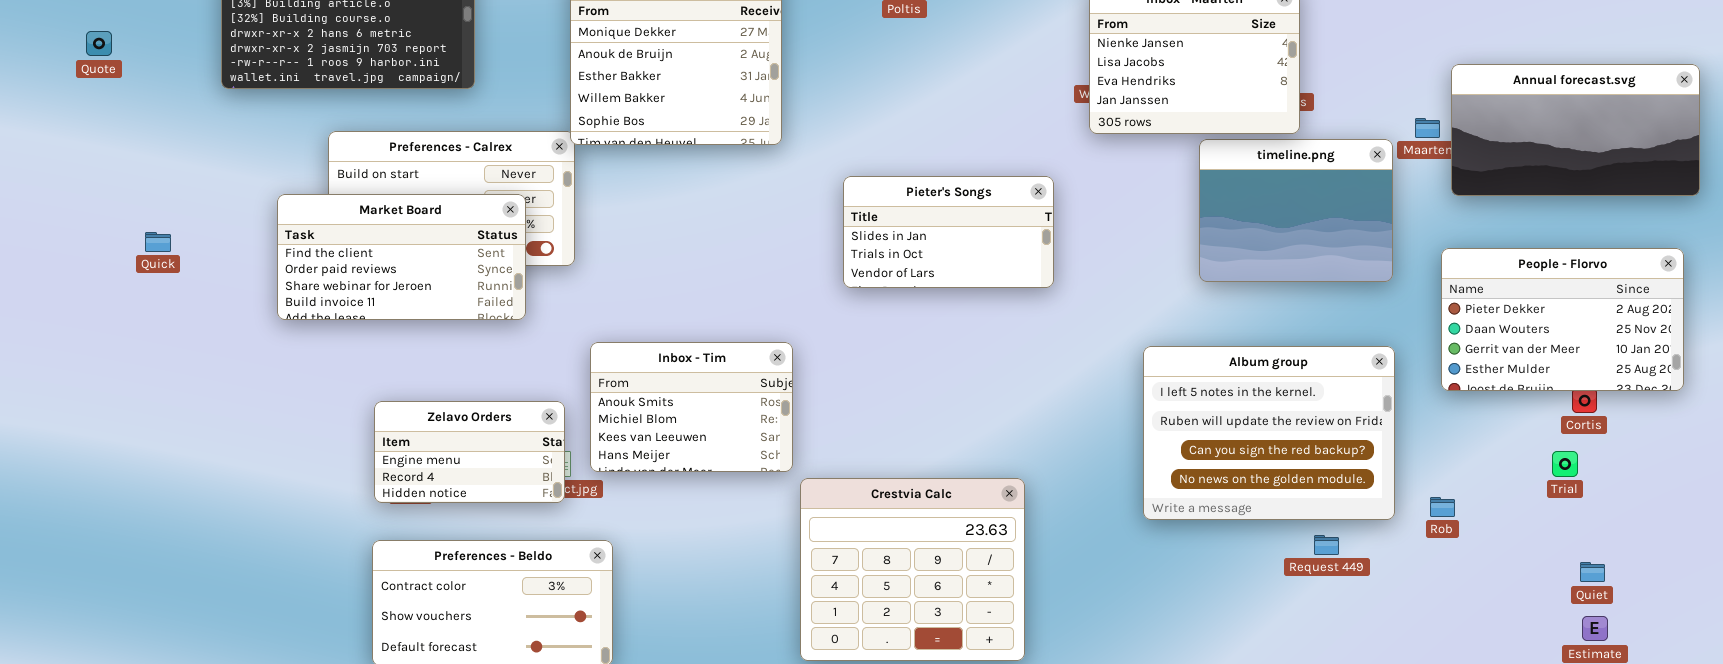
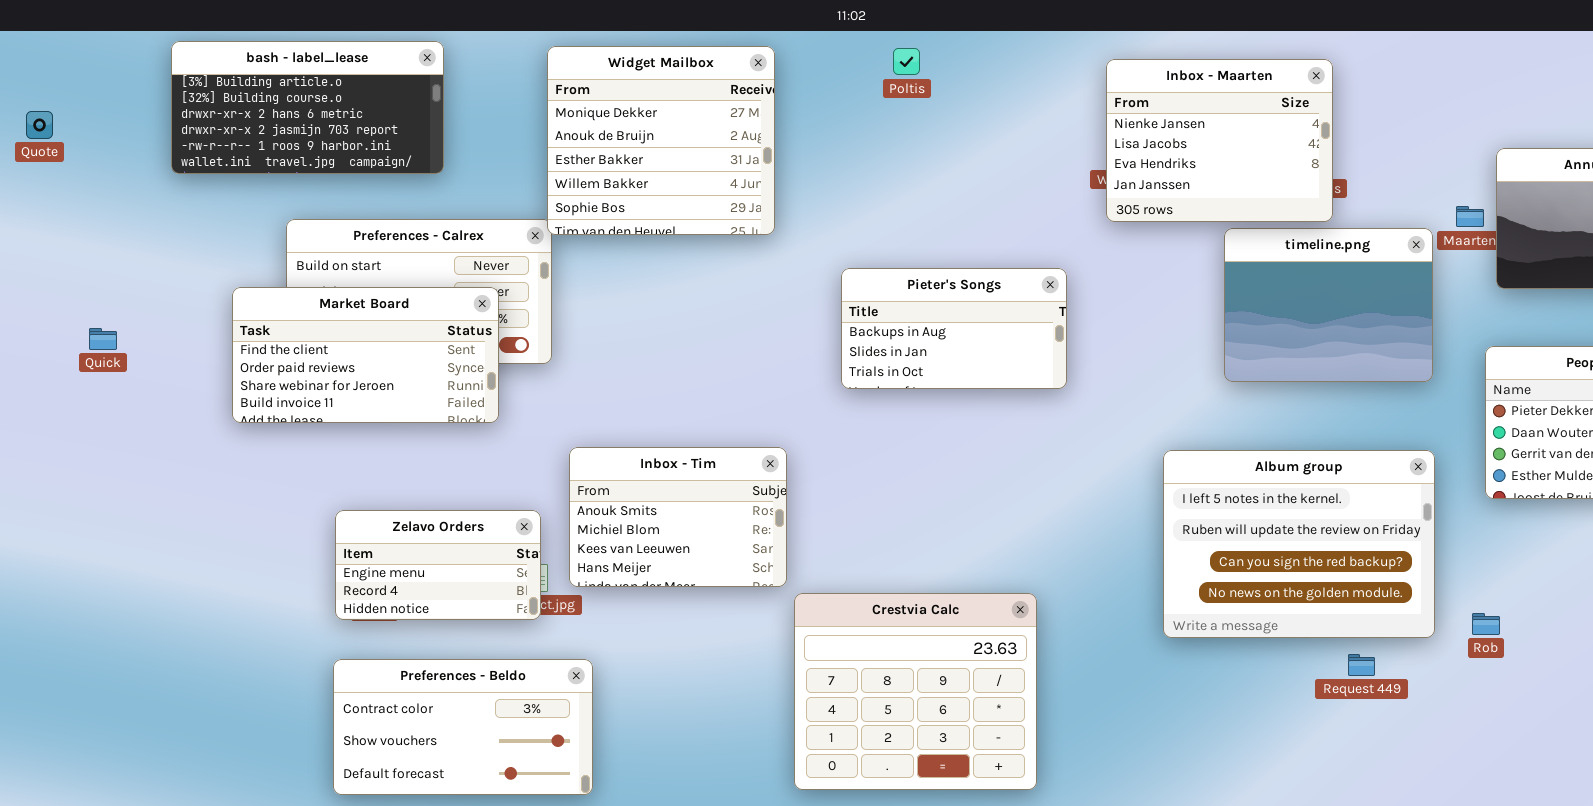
Pieter's Songs: [843,176,1054,288] -> [841,268,1067,389], scrolled up 1 row

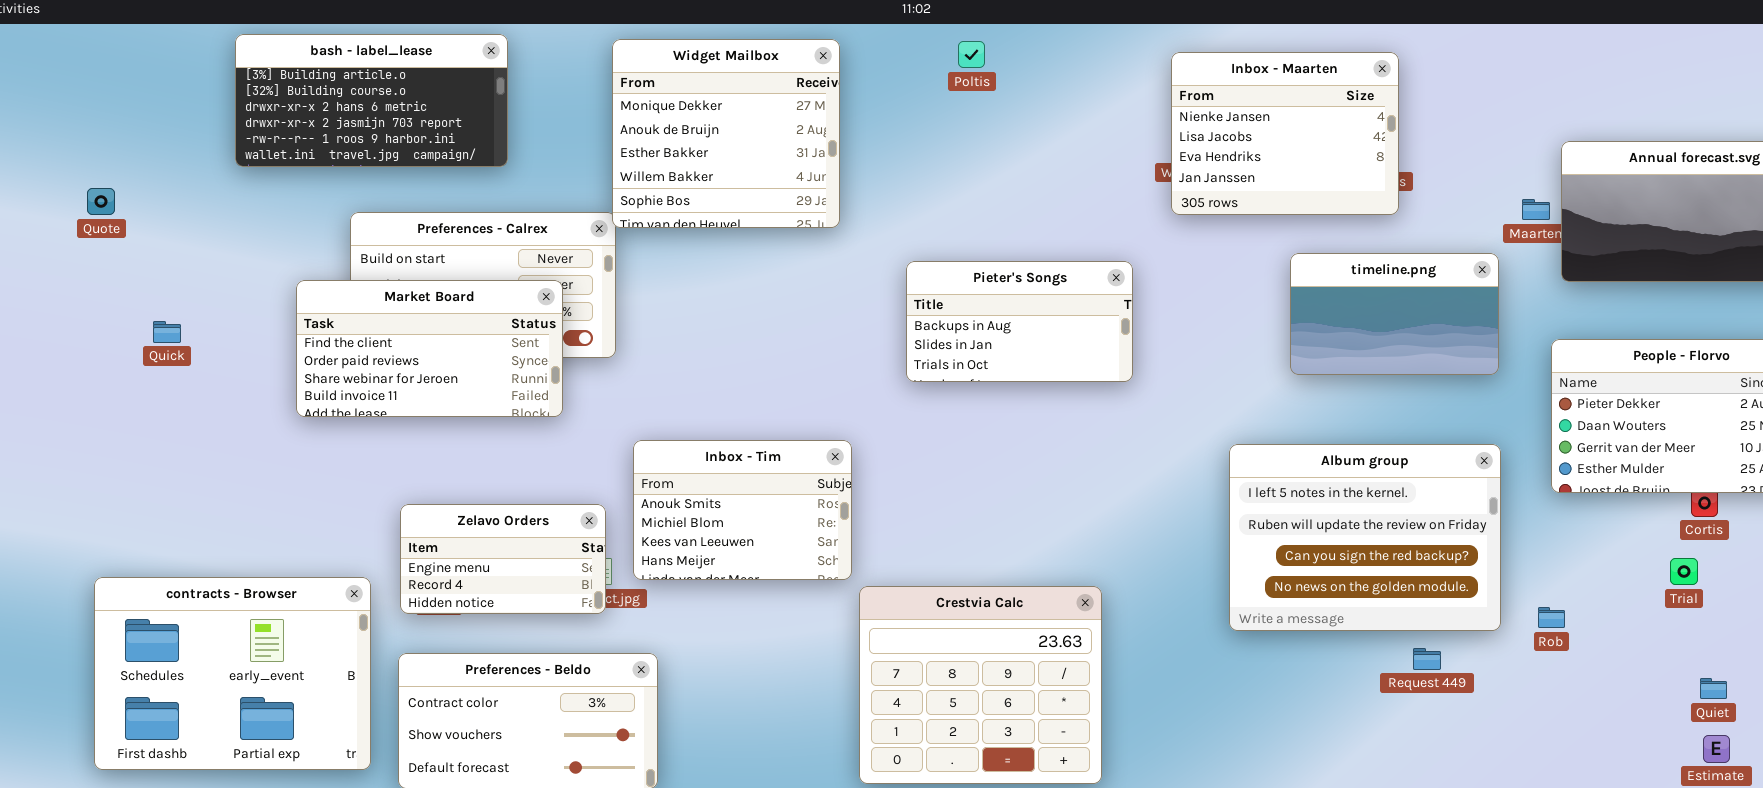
Quote: [26,111,53,139] -> [87,188,115,215], moved
timeline.png: [1224,228,1433,382] -> [1290,253,1499,375], resized
contracts - Browser: none -> [94,577,371,770], opened

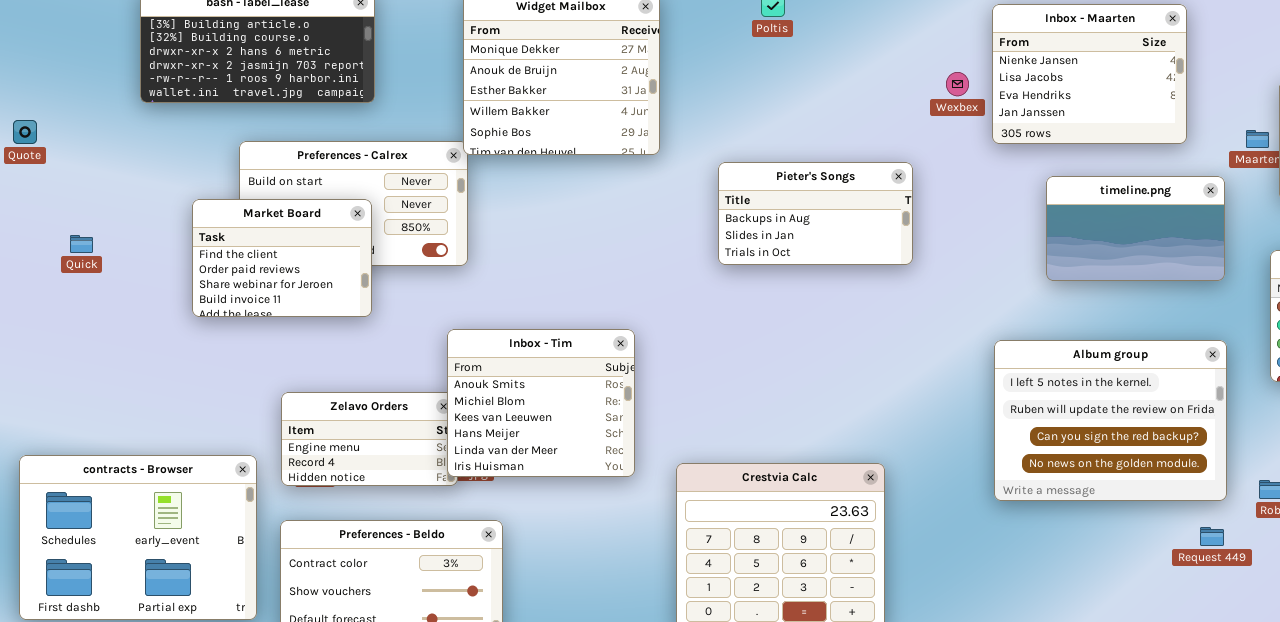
Inbox - Maarten: [1171,52,1399,215] -> [992,4,1187,144], moved
Pieter's Songs: [906,261,1133,382] -> [718,162,913,265], moved
Market Board: [296,280,563,417] -> [192,199,372,317], resized
Inbox - Tim: [633,440,852,580] -> [447,329,635,477], moved, resized
Request 449: [1413,648,1441,670] -> [1200,527,1224,546], moved

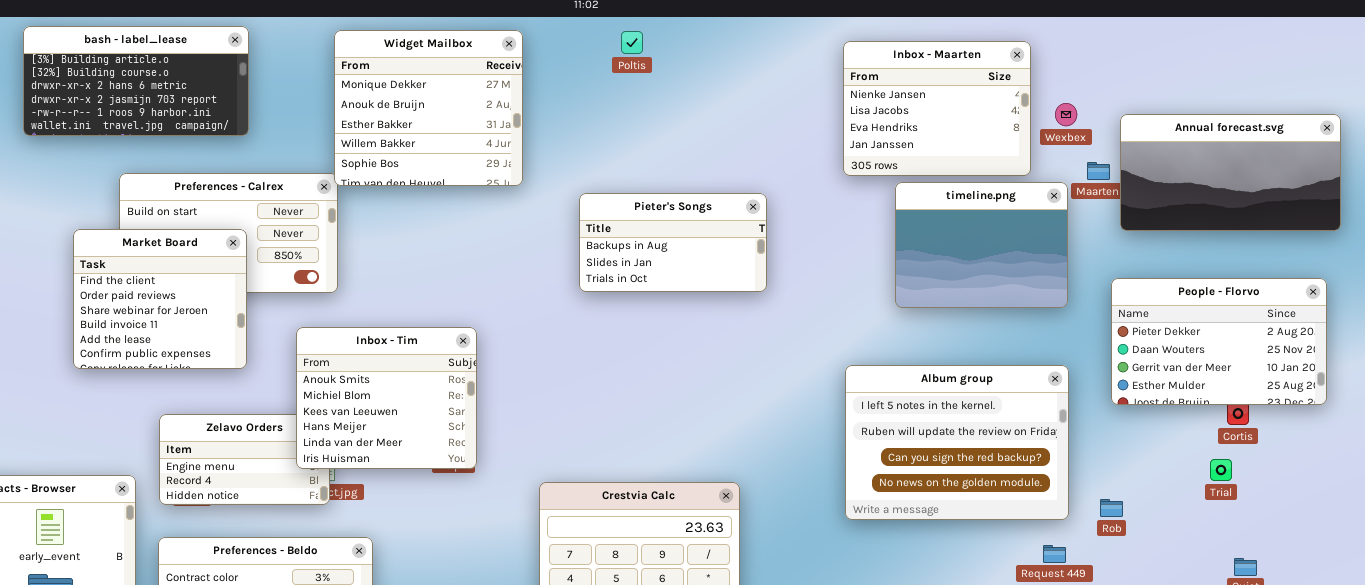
Wexbex: [946,72,969,96] -> [1055,103,1077,126], moved
timeline.png: [1046,176,1225,281] -> [895,182,1068,308], resized
Market Board: [192,199,372,317] -> [73,229,247,369], resized
Inbox - Tim: [447,329,635,477] -> [296,327,477,469], moved

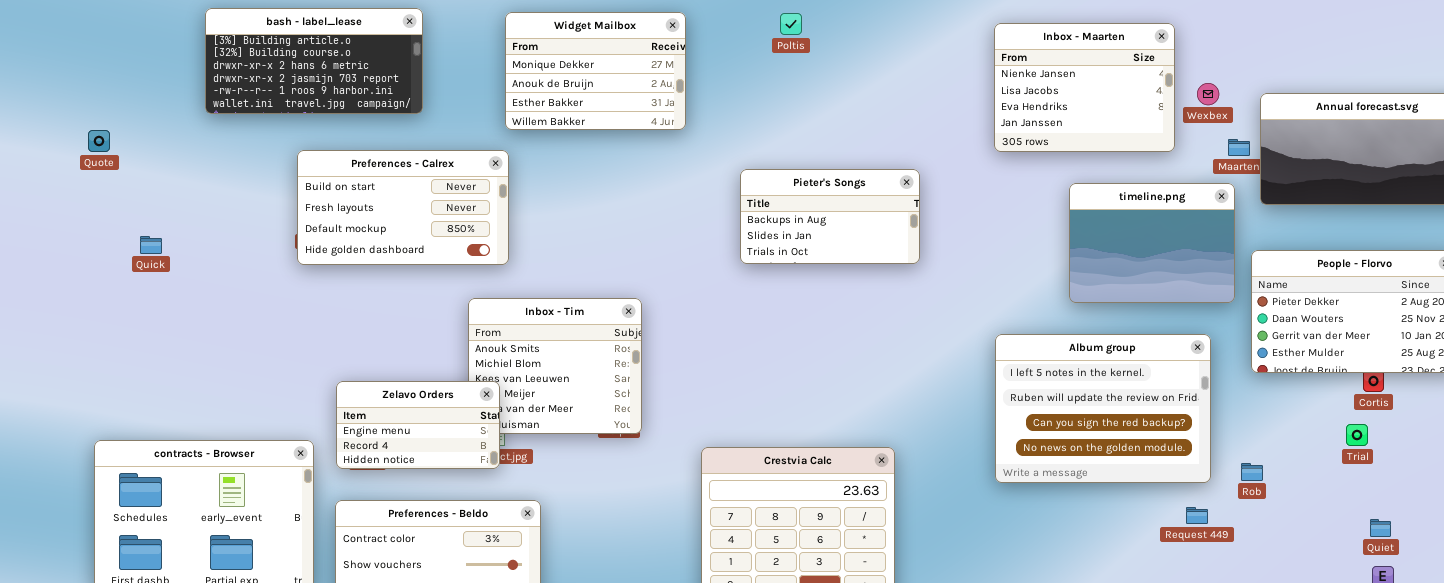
Widget Mailbox: [334,30,523,186] -> [505,12,686,130], resized
timeline.png: [895,182,1068,308] -> [1069,183,1235,303], moved
Market Board: [73,229,247,369] -> none, closed
Zelavo Orders: [159,414,330,505] -> [336,381,500,469], raised

